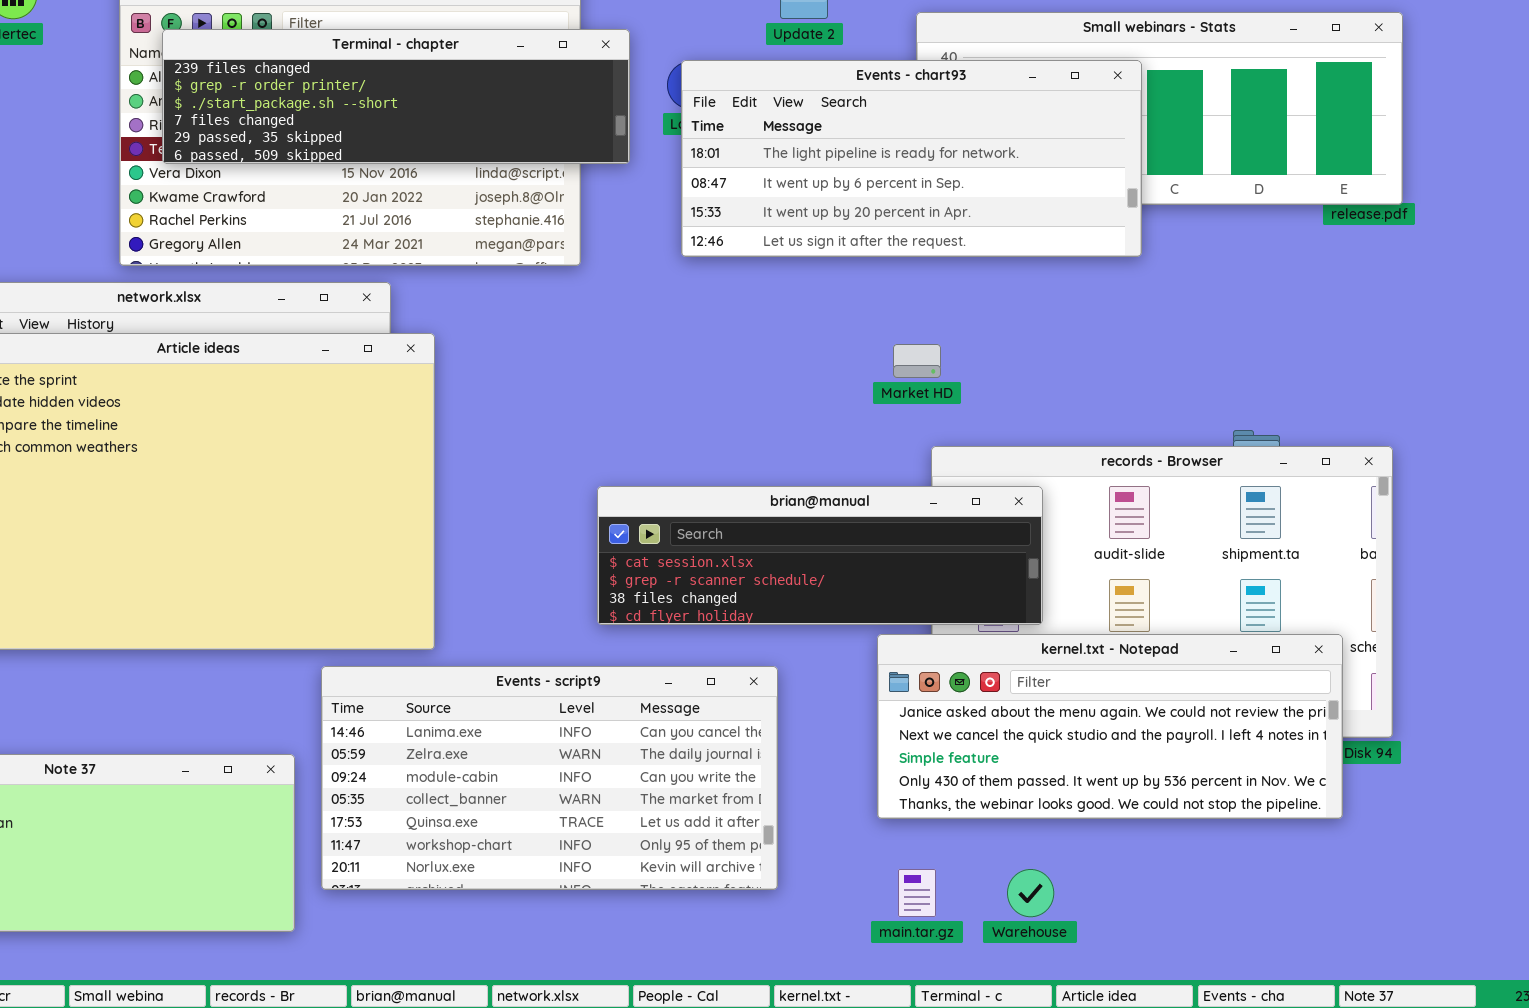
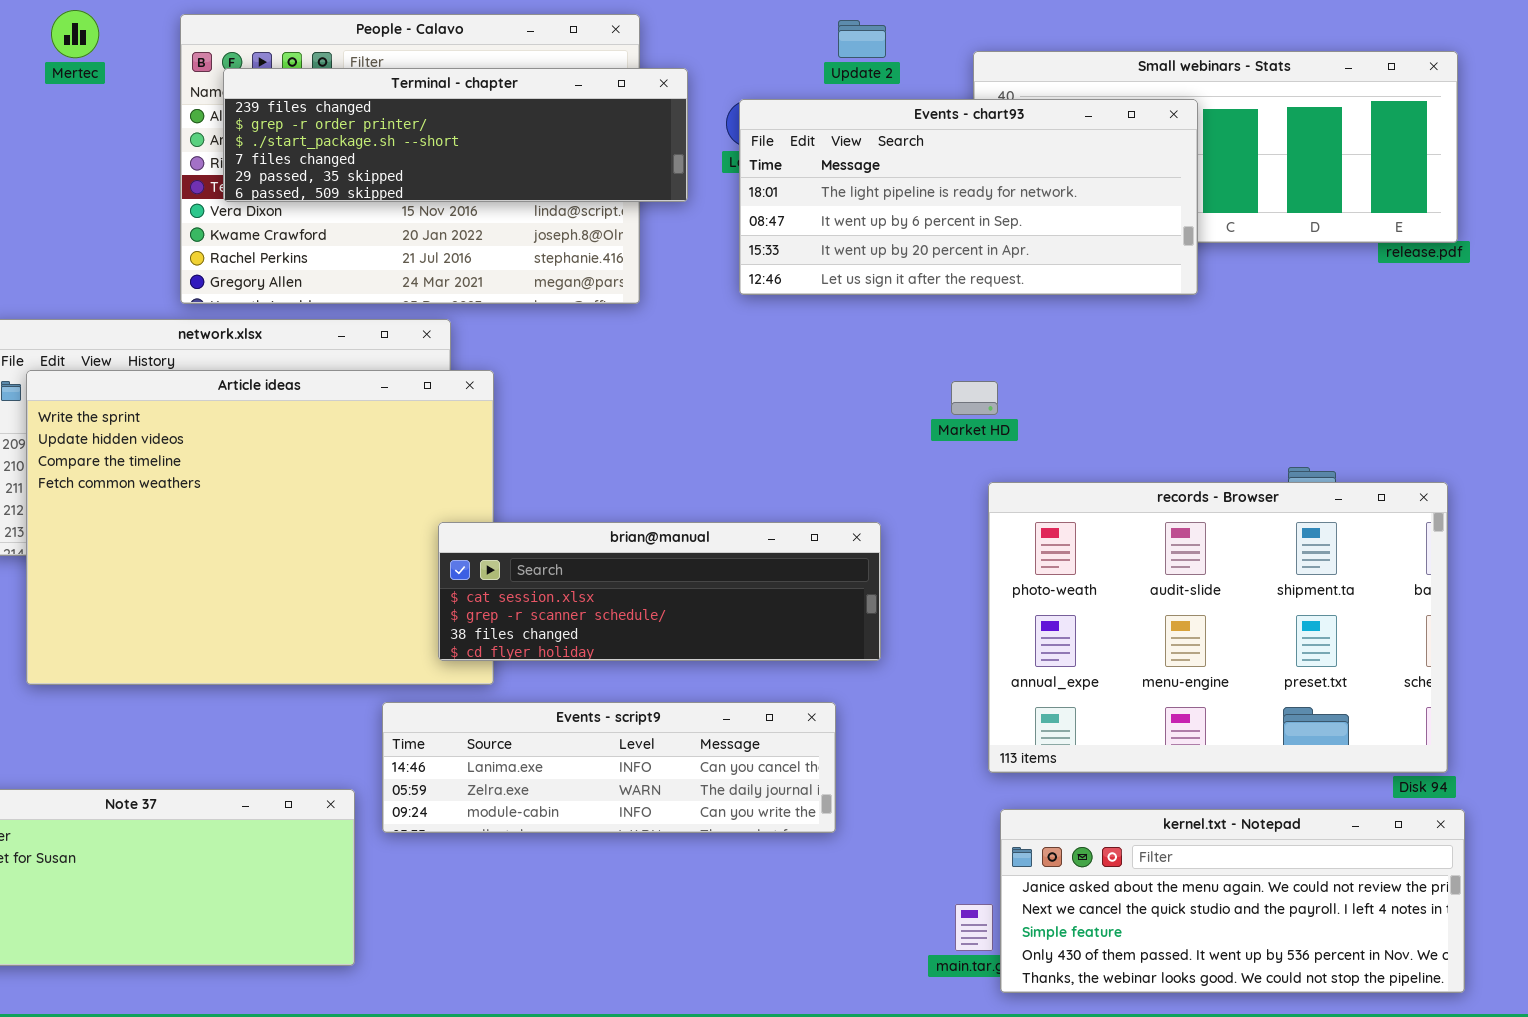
brian@manual: [597,486,1043,625] -> [438,522,881,661], moved
kernel.txt - Notepad: [877,634,1343,819] -> [1000,809,1465,993], moved
Events - script9: [321,666,778,890] -> [382,702,836,833], resized

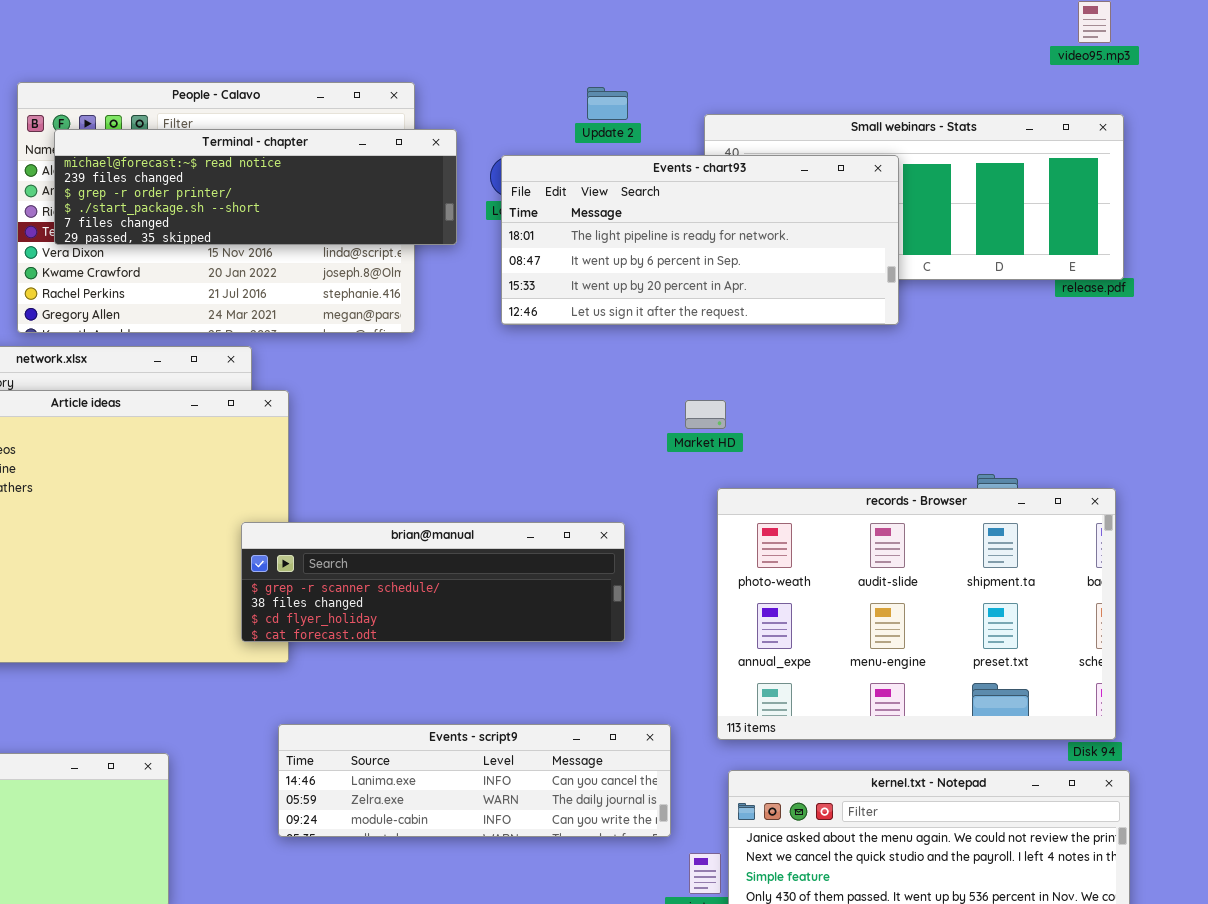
Terminal - chapter: [223,68,688,202] -> [54,129,457,245], scrolled up 1 row
brian@manual: [438,522,881,661] -> [241,522,625,642], scrolled down 1 row
Events - script9: [382,702,836,833] -> [278,724,671,837], moved

